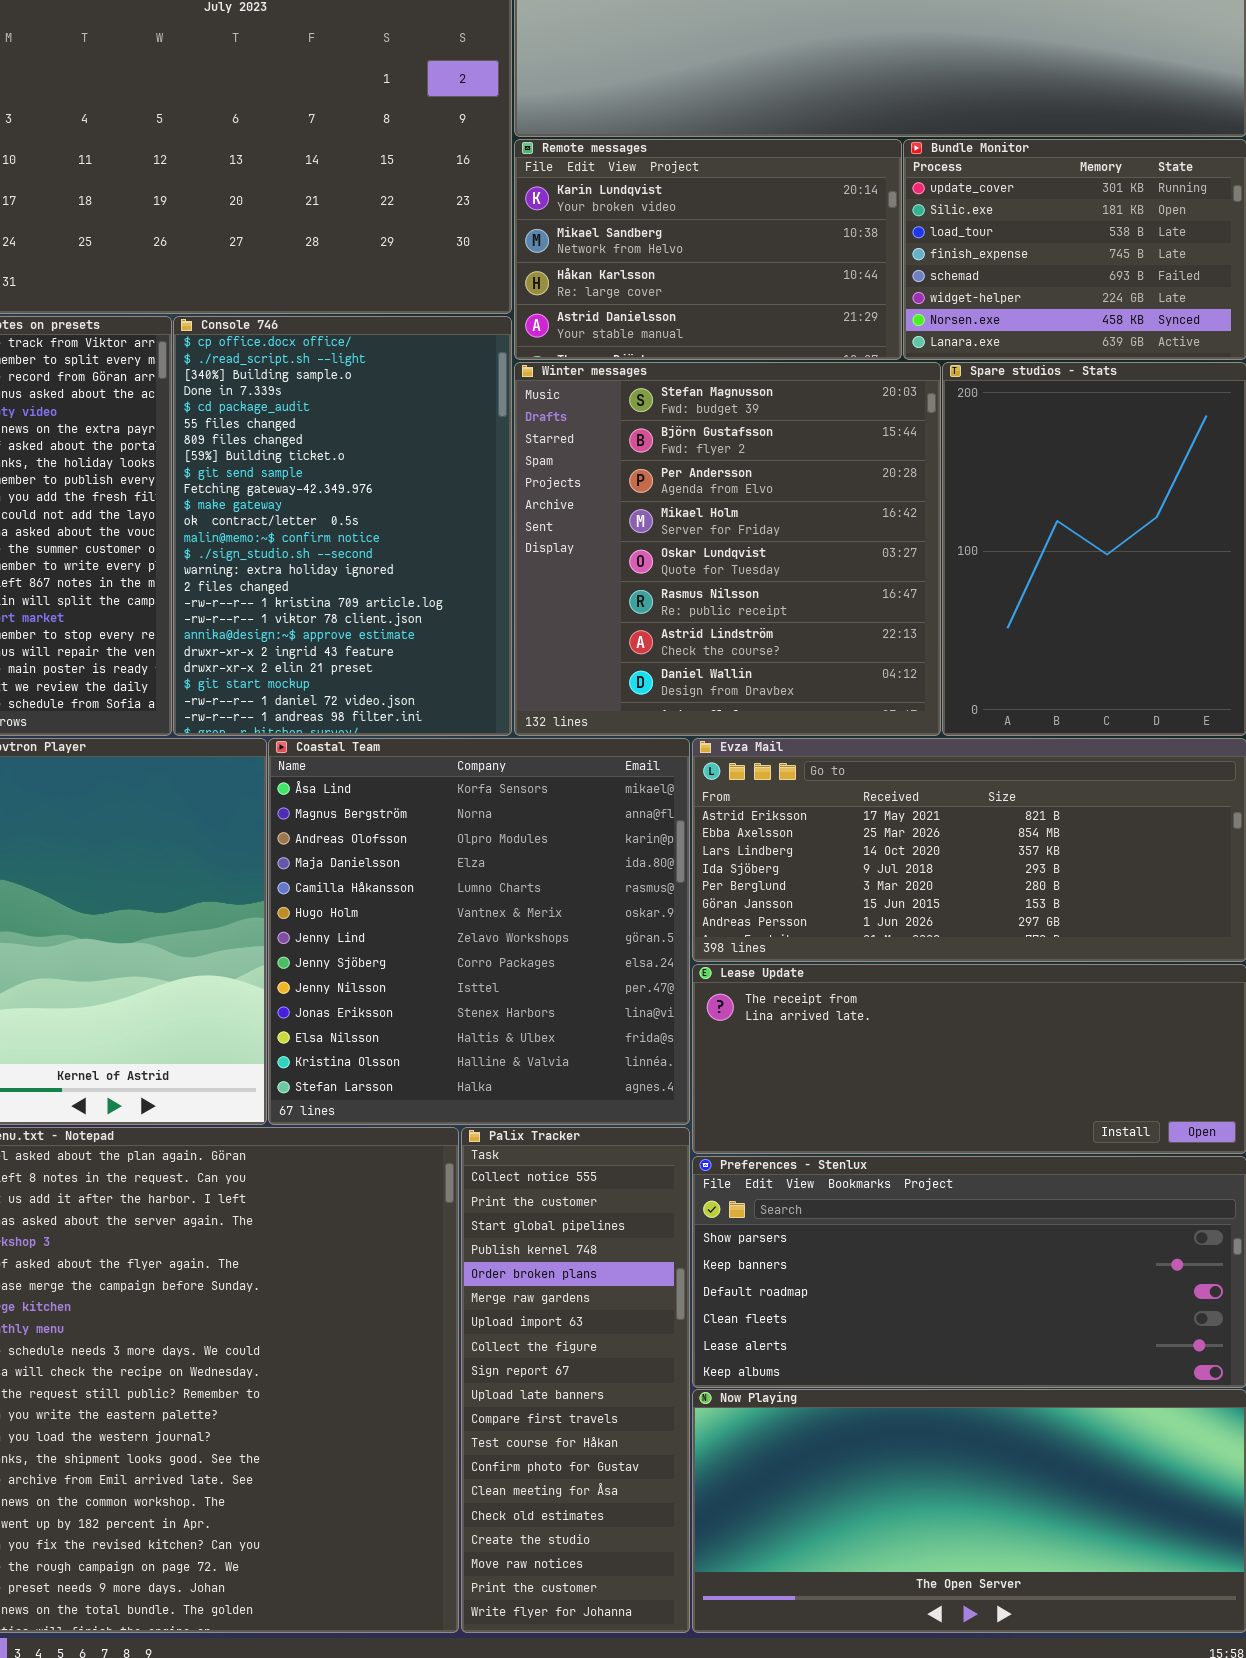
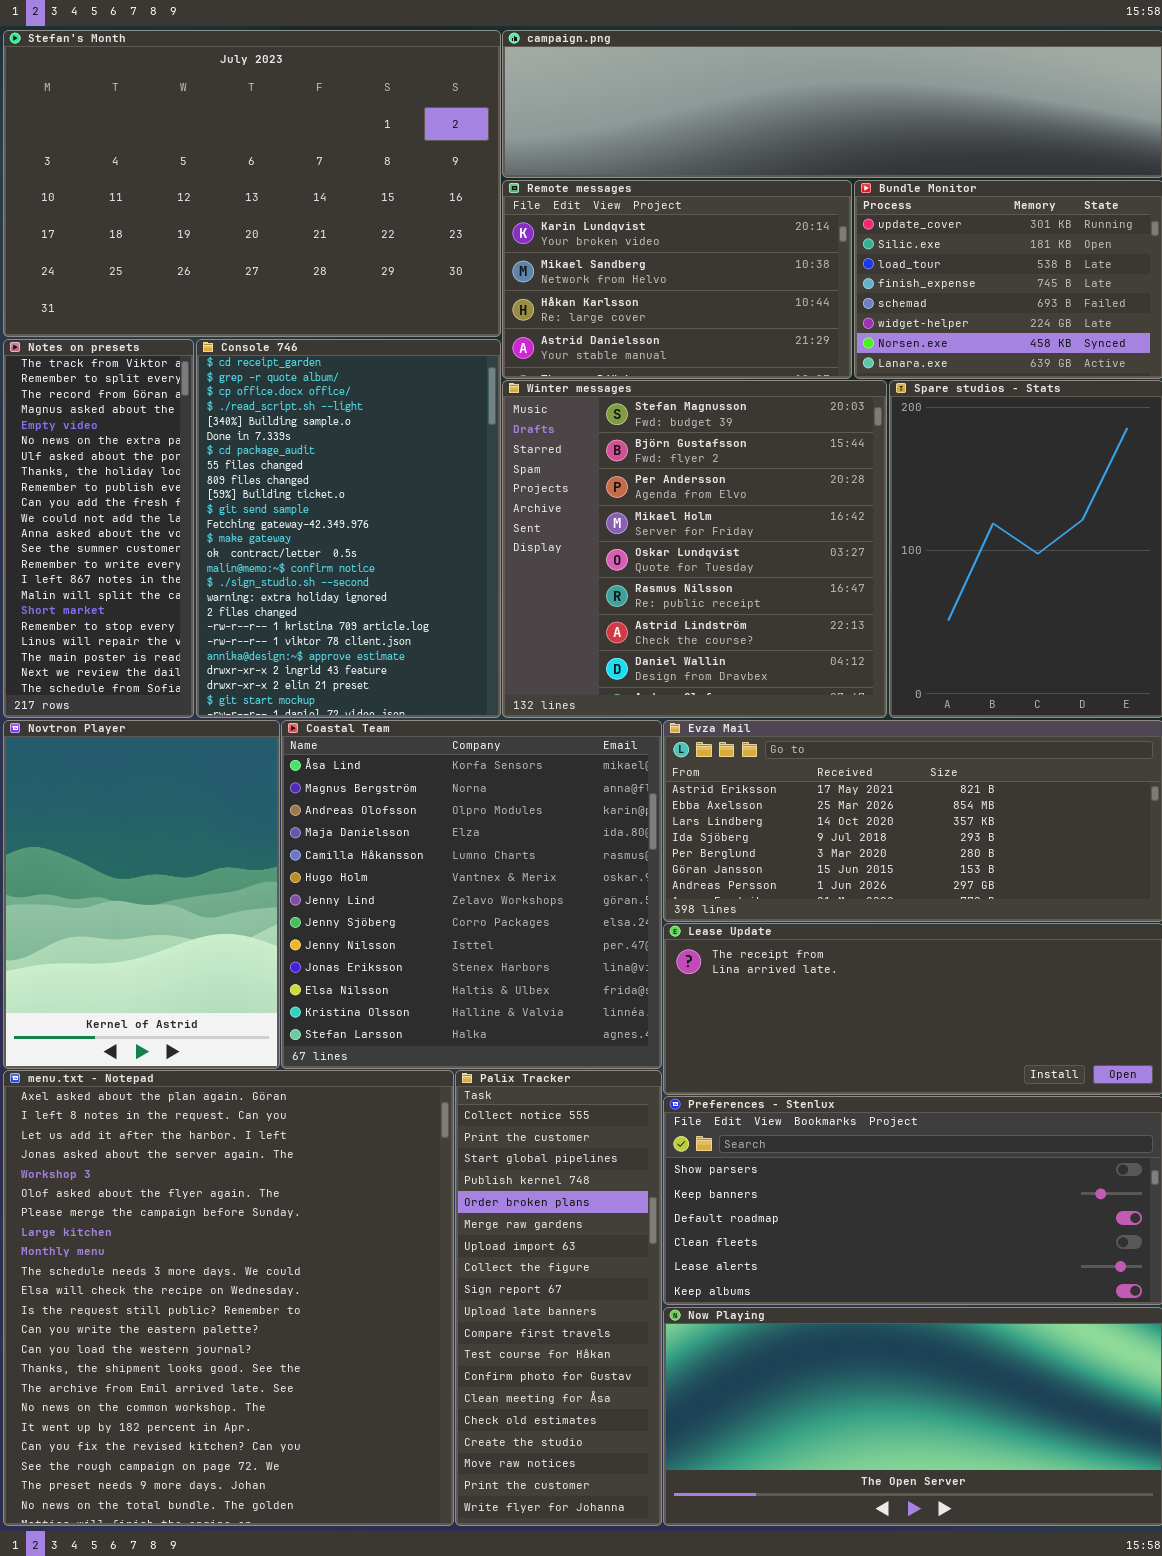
Console 746: [173,316,512,736] -> [196,339,501,718], scrolled up 2 rows

